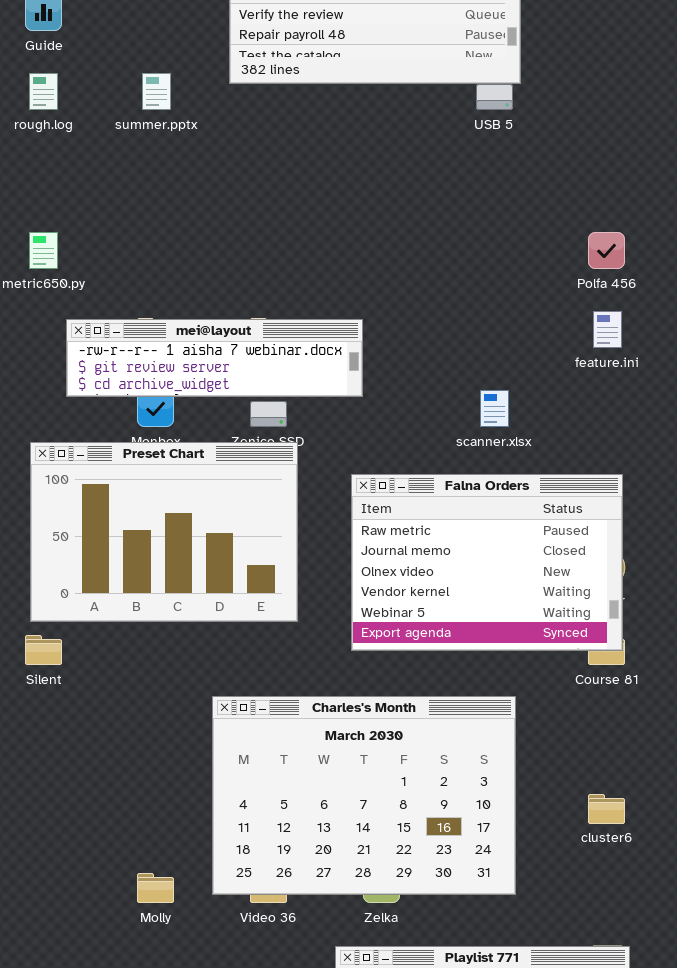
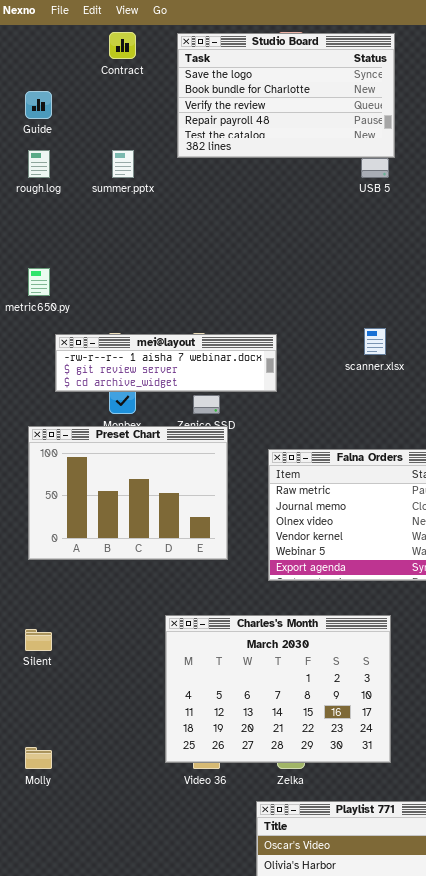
scanner.xlsx: [480,390,509,427] -> [364,328,386,355], moved
Silent: [25,635,62,665] -> [25,629,52,651], moved
Molly: [137,873,174,903] -> [25,747,52,769], moved

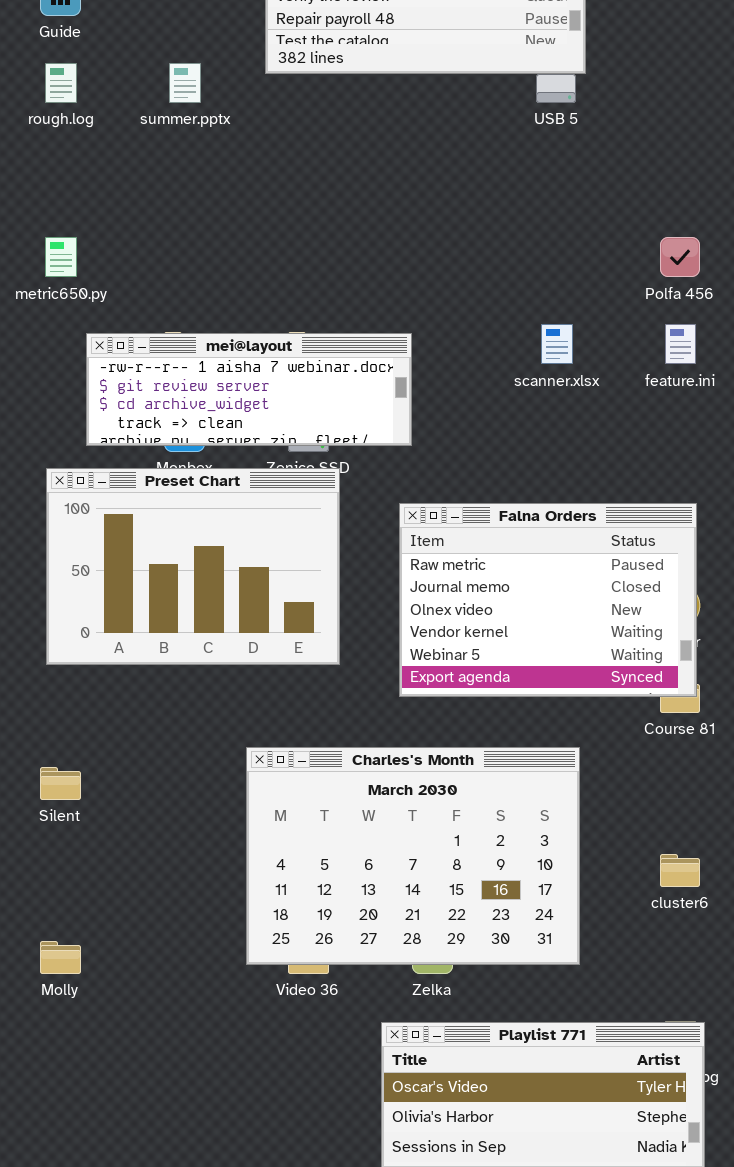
mei@layout: [55,334,277,392] -> [86,333,412,446], resized

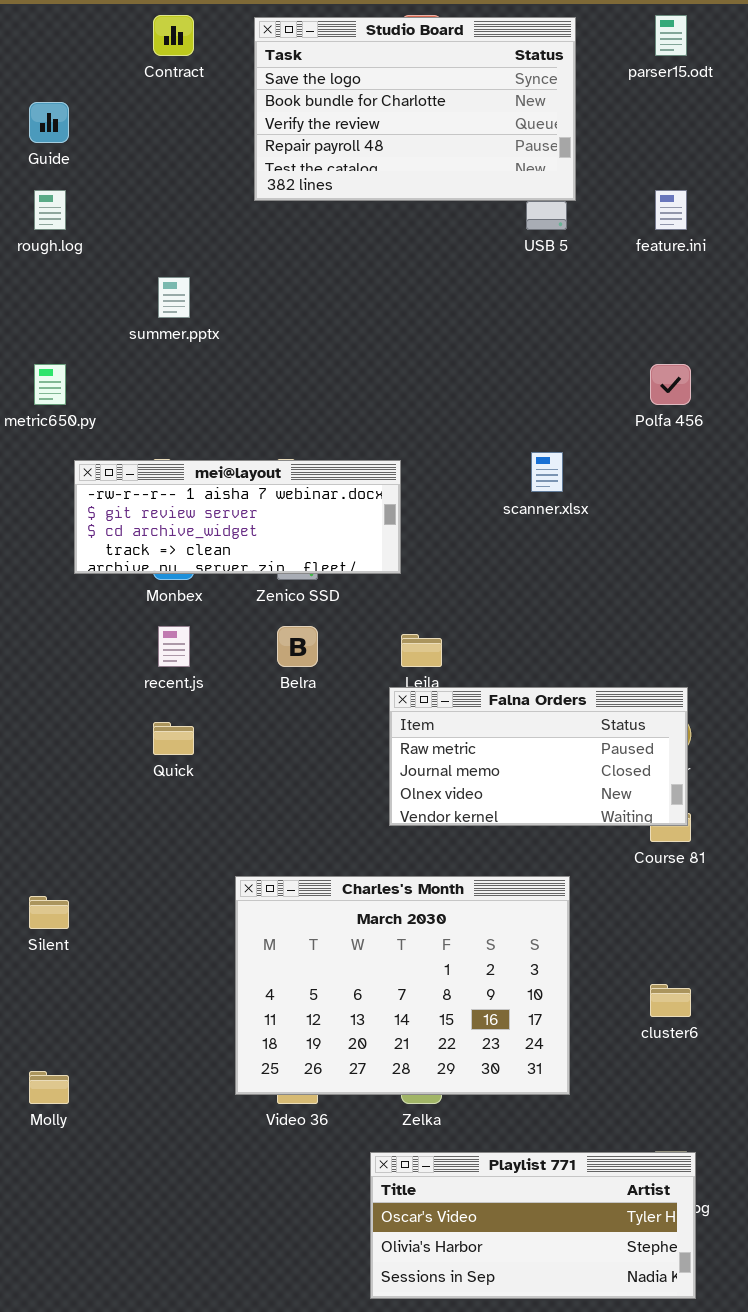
summer.pptx: [169,63,201,103] -> [158,277,190,318], moved
feature.ini: [665,324,696,364] -> [655,190,687,230], moved
Preset Chart: [46,468,340,665] -> none, closed
Falna Orders: [399,503,697,697] -> [389,687,688,826], resized

